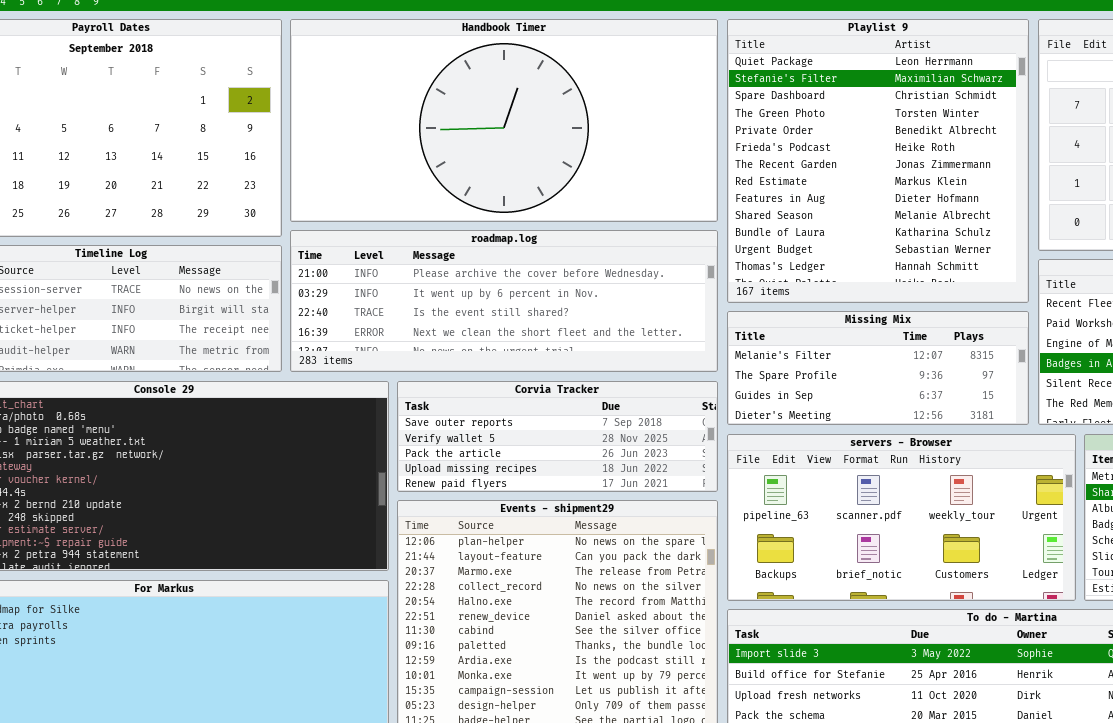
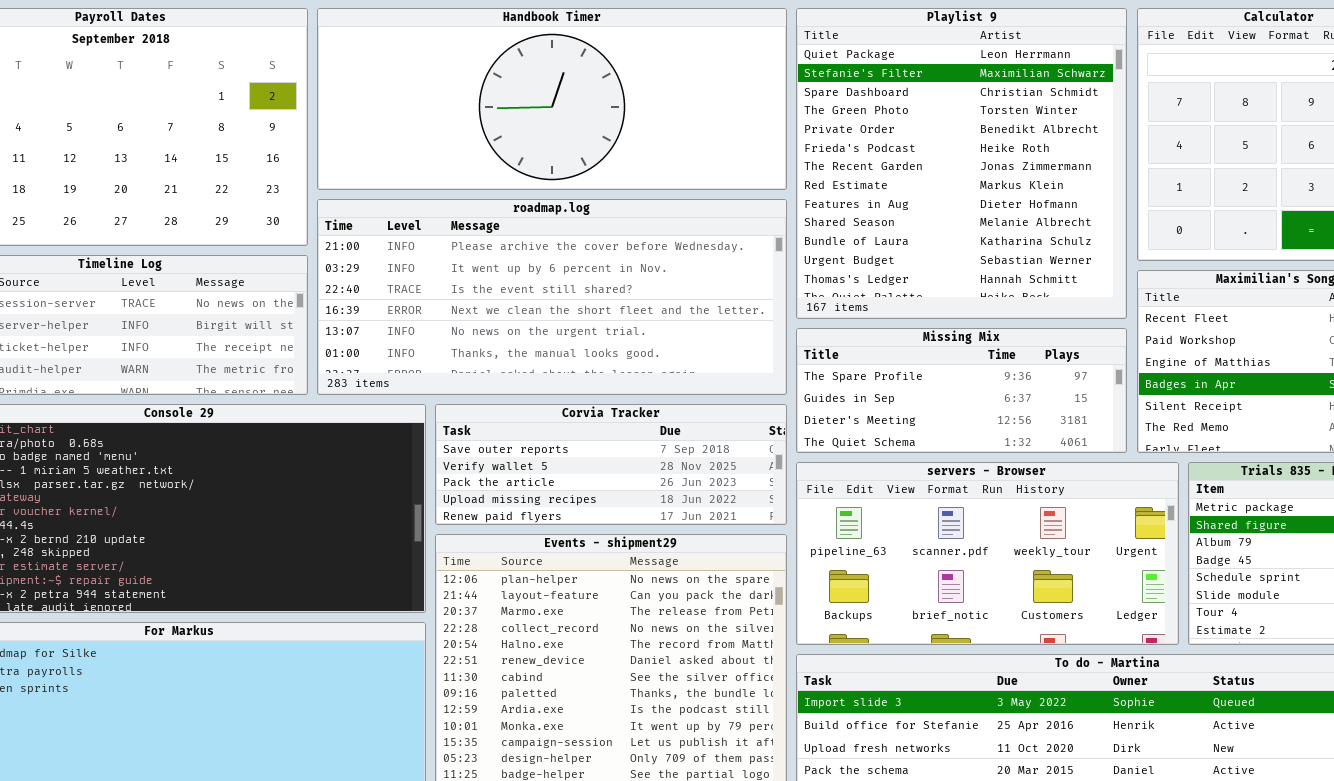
Handbook Timer: [290,19,718,222] -> [317,8,787,190], resized
roadmap.log: [290,230,718,372] -> [317,199,787,395], resized
Missing Mix: [727,311,1029,425] -> [796,328,1127,453], scrolled down 1 row

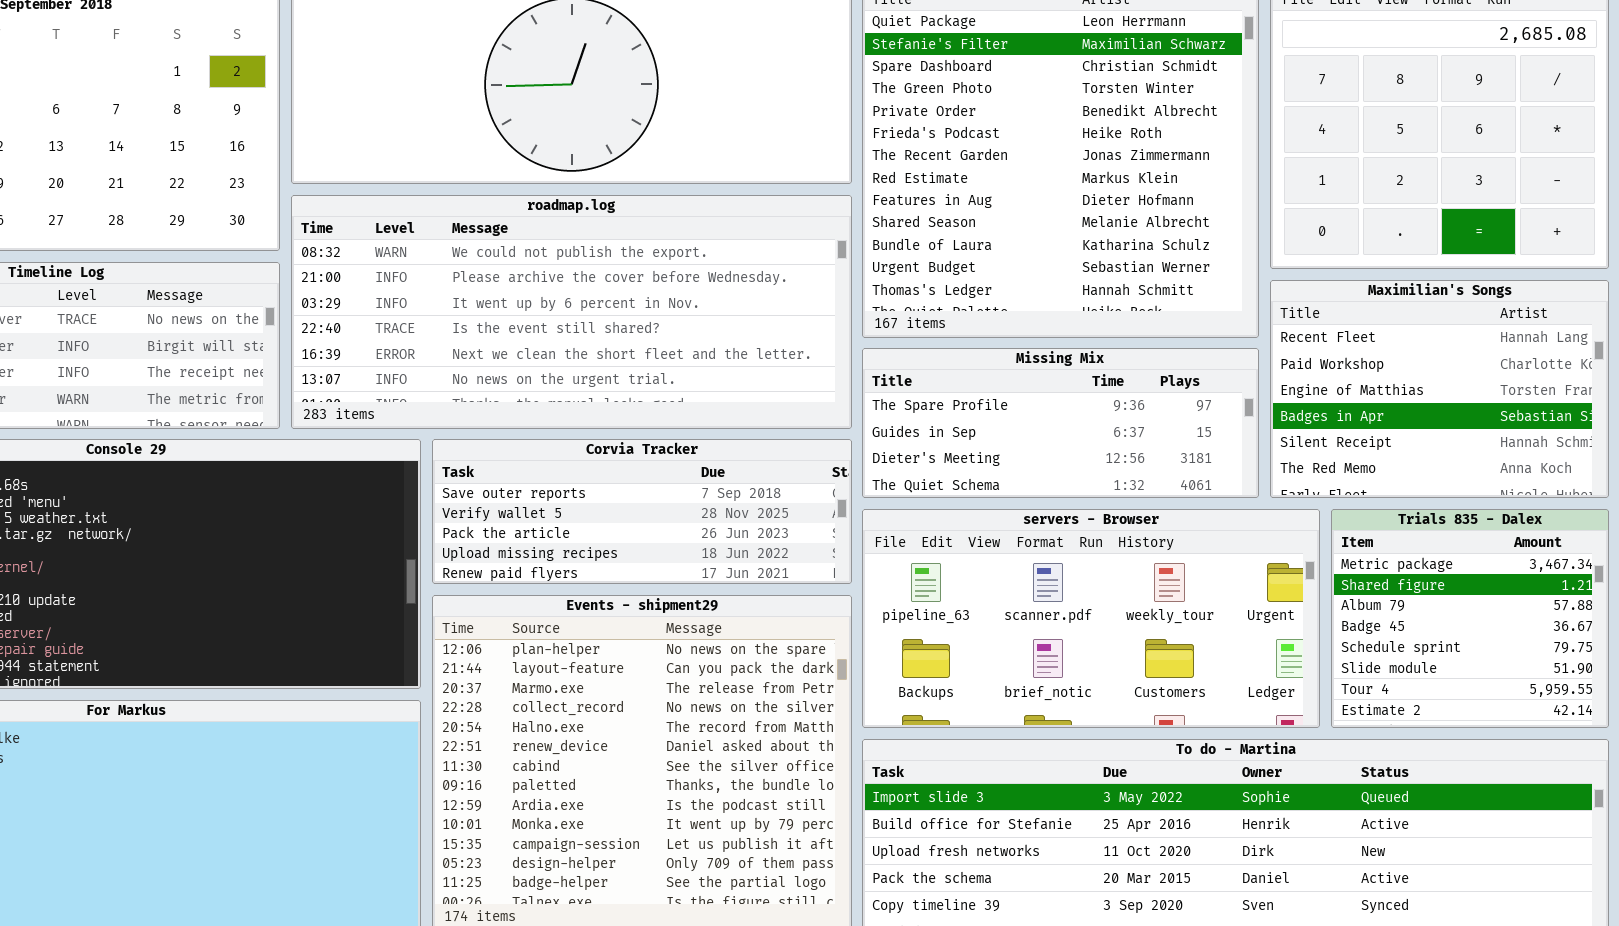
roadmap.log: [317,199,787,395] -> [291,195,852,429], scrolled up 1 row

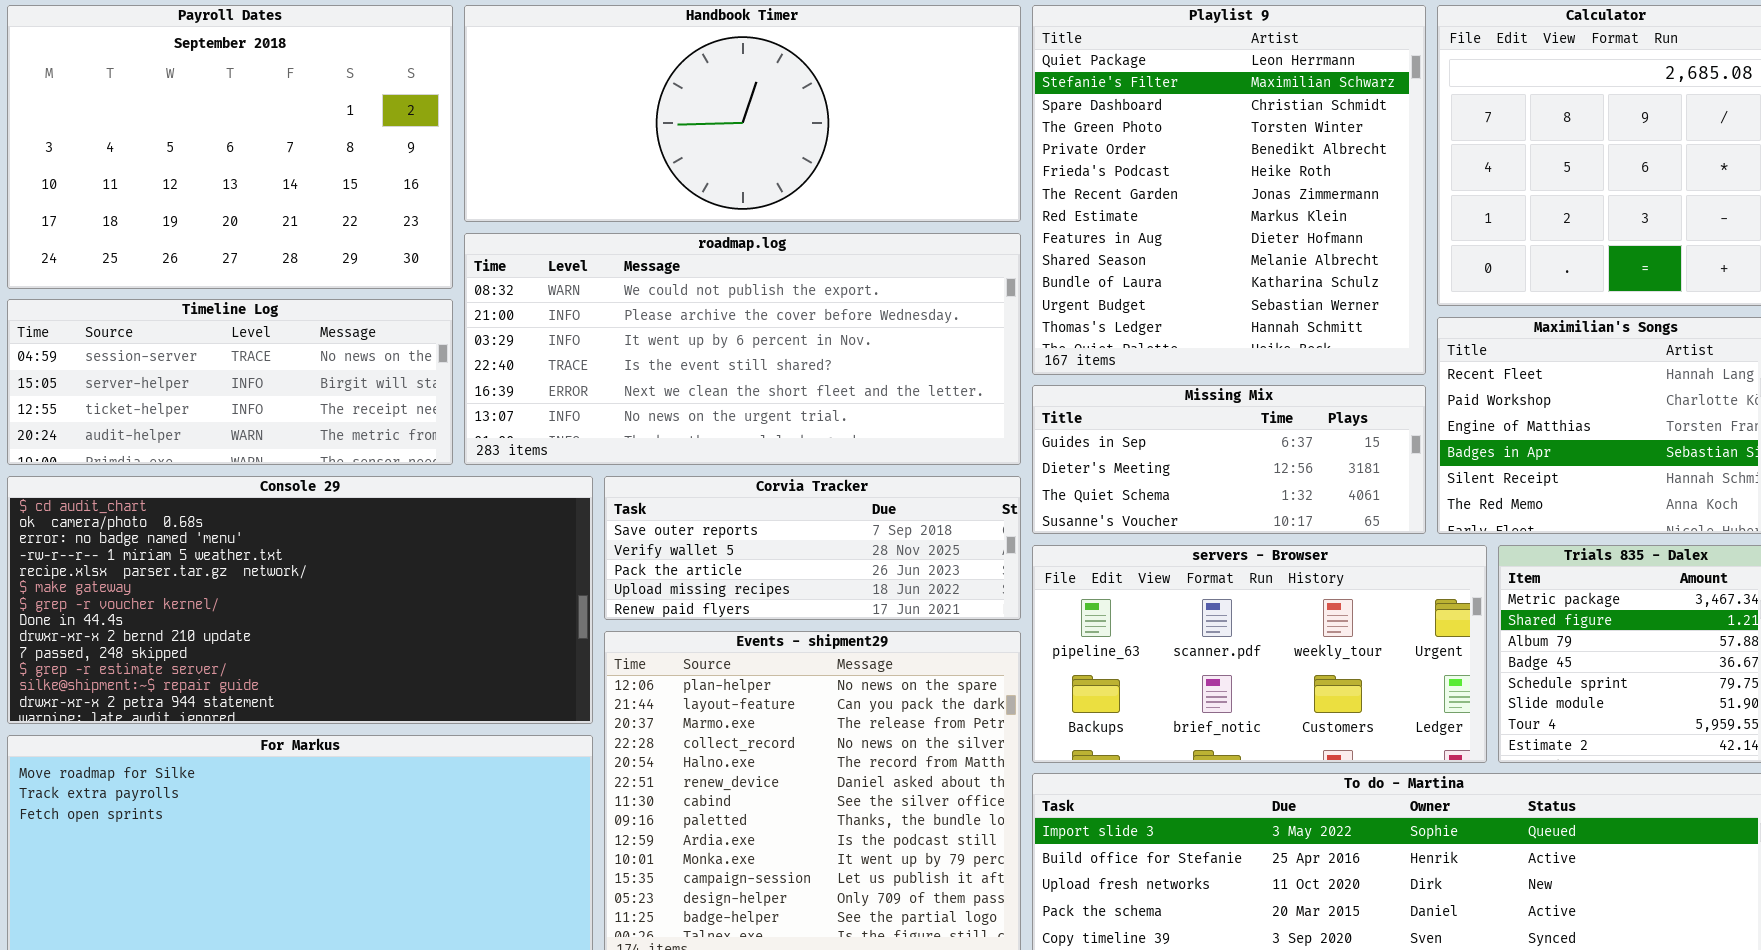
Missing Mix: [862,348,1259,498] -> [1032,385,1426,534], scrolled down 1 row

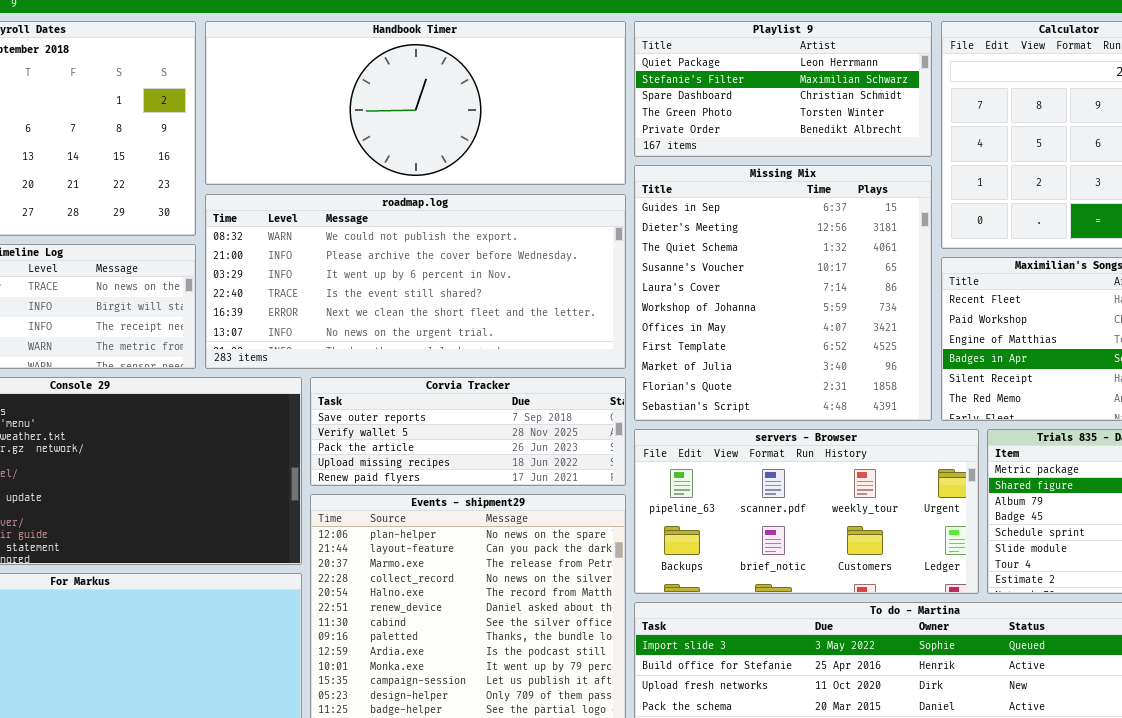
Playlist 9: [1032,5,1426,375] -> [634,21,932,157], resized
Missing Mix: [1032,385,1426,534] -> [634,165,932,421], resized

